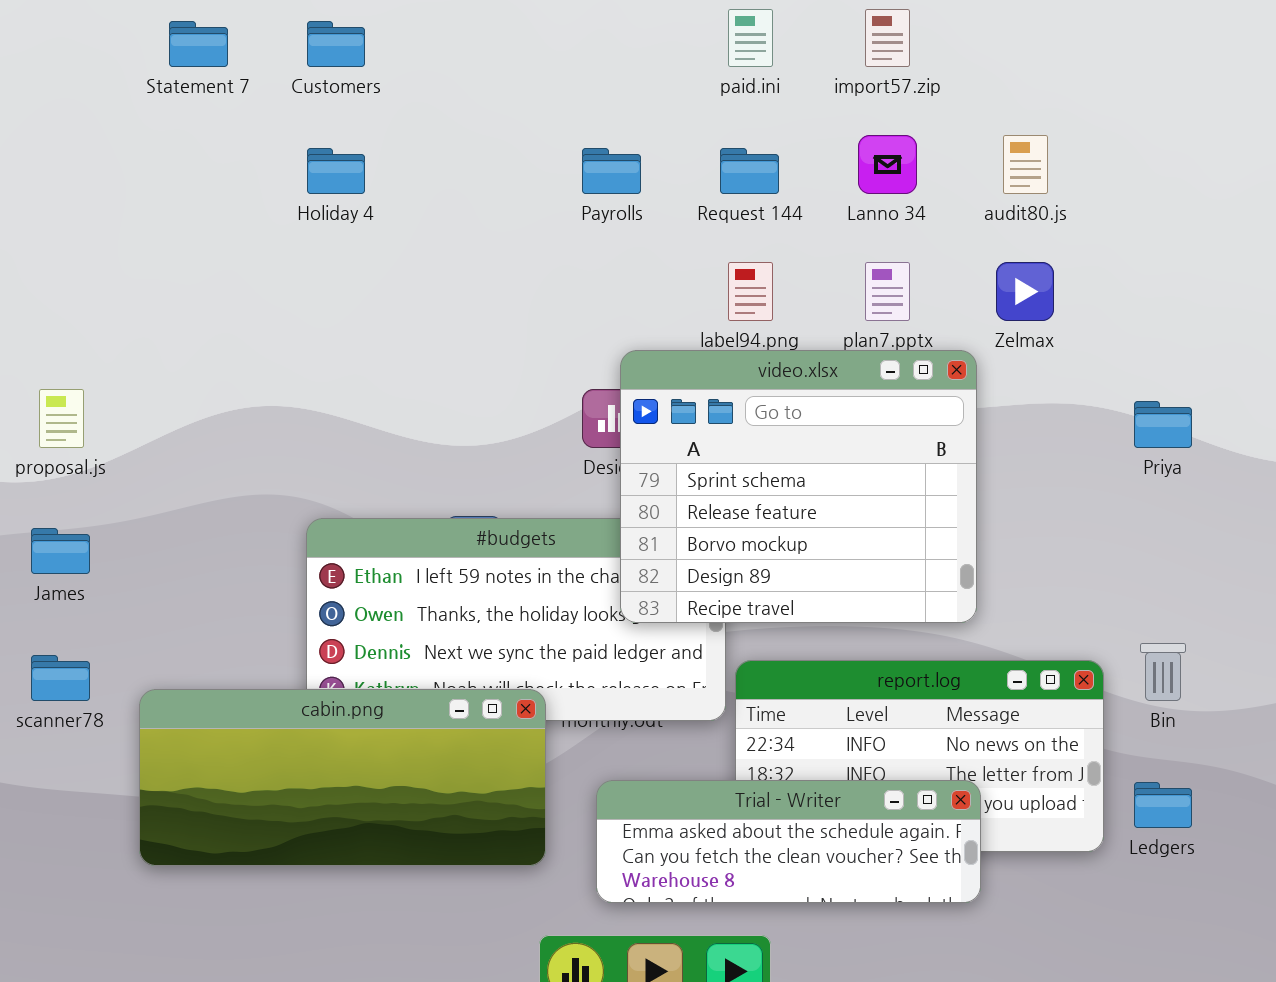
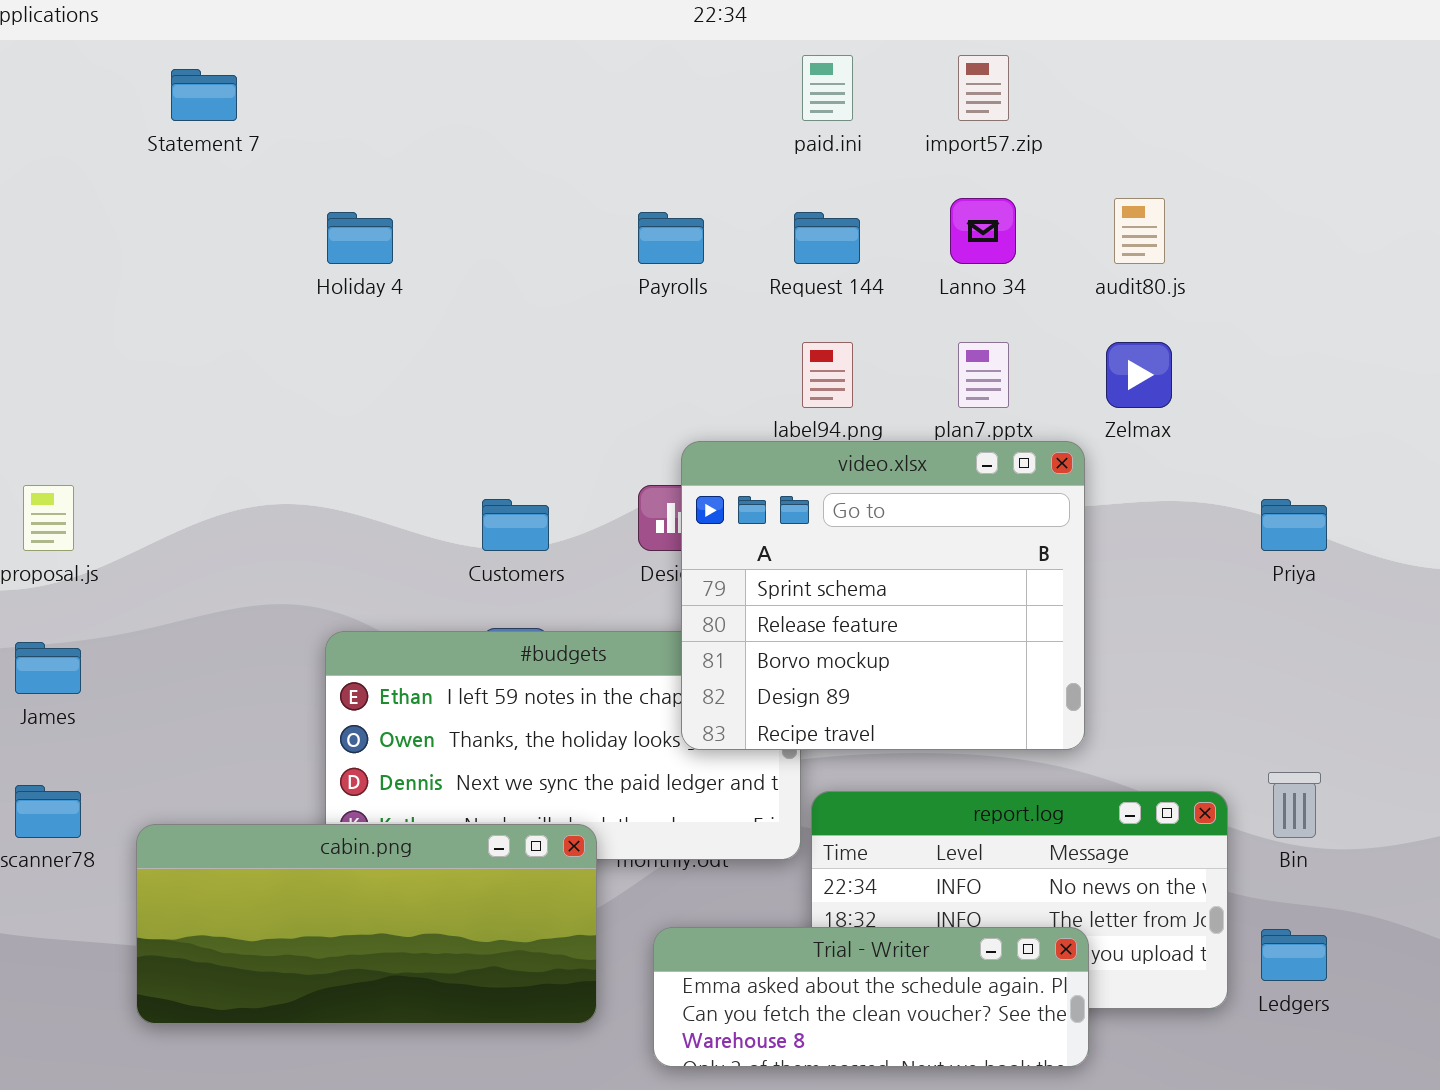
Customers: [307,21,365,67] -> [482,499,549,551], moved

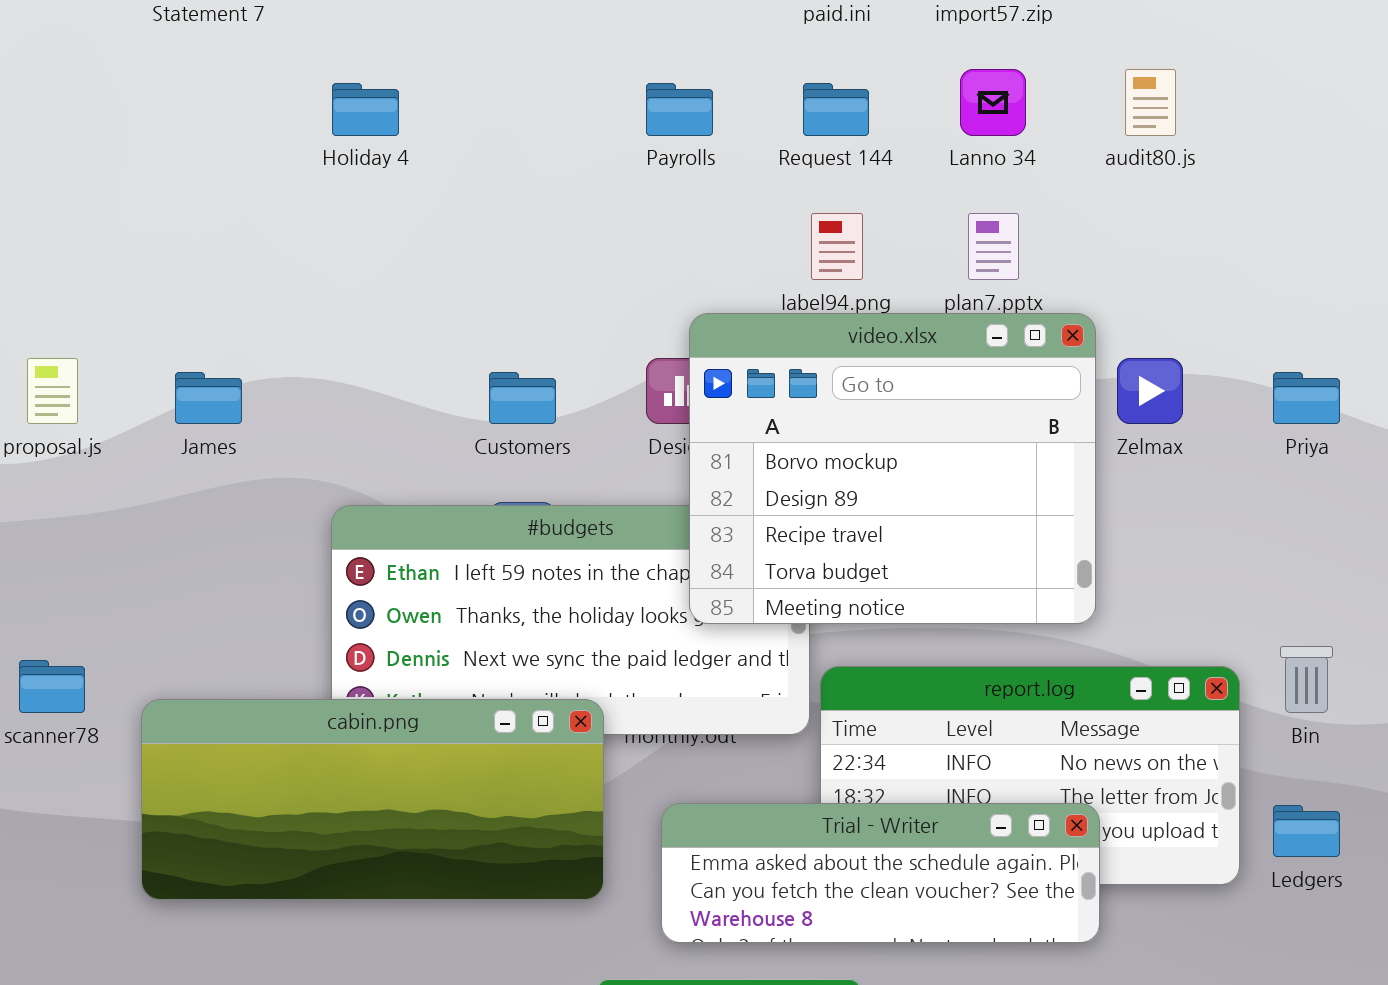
Zelmax: [1106,342,1172,408] -> [1117,358,1183,424], moved
video.xlsx: [681,441,1085,750] -> [689,313,1096,624], scrolled down 2 rows
James: [15,642,81,694] -> [175,372,242,424], moved

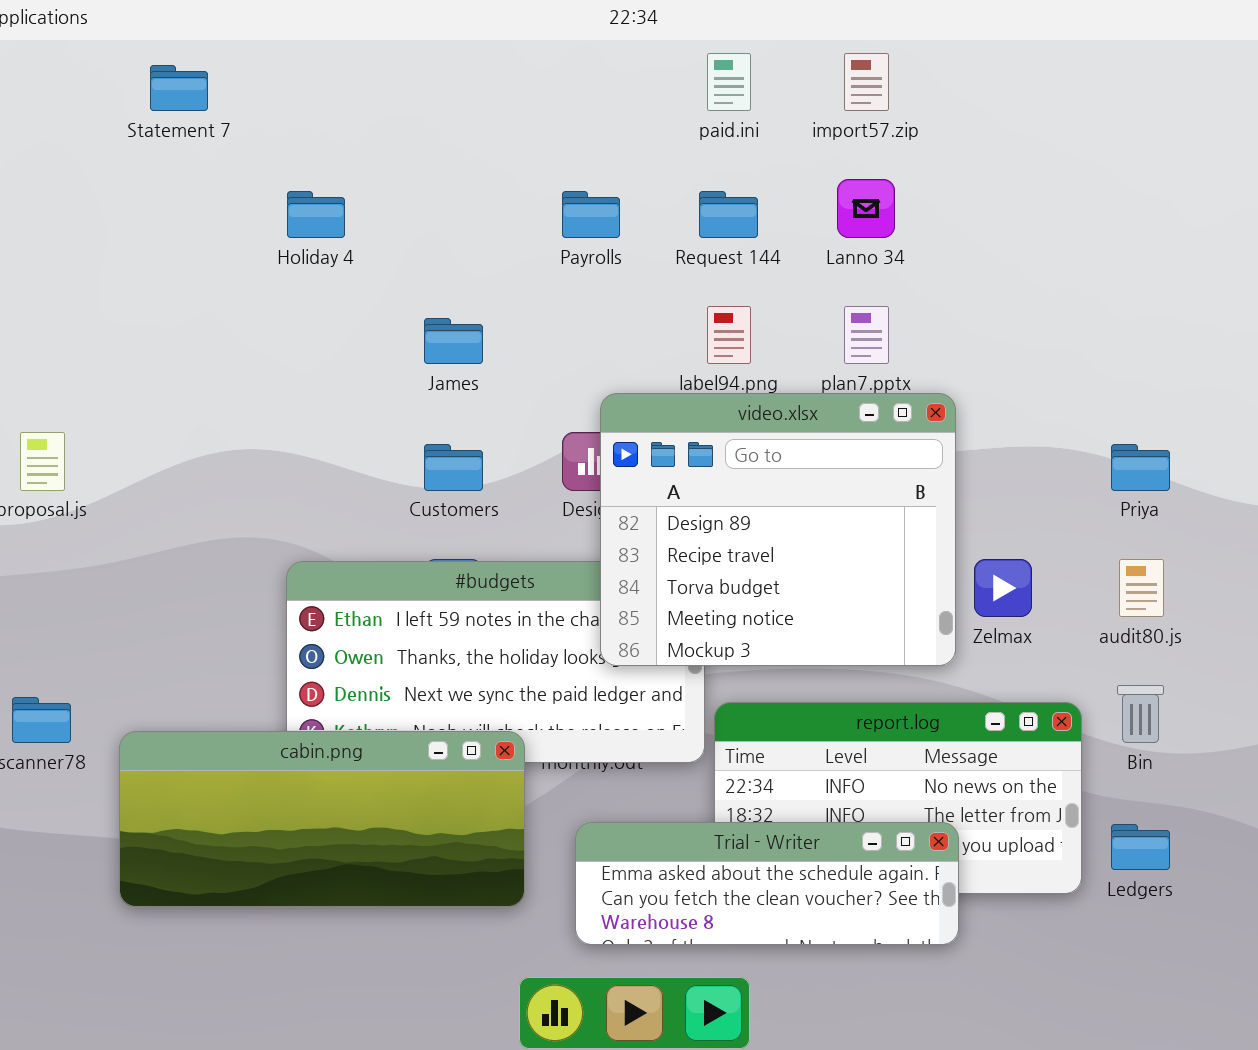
audit80.js: [1125,69,1176,136] -> [1119,559,1164,617], moved
video.xlsx: [689,313,1096,624] -> [600,393,956,666], scrolled down 1 row
Zelmax: [1117,358,1183,424] -> [974,559,1032,617], moved
James: [175,372,242,424] -> [424,318,483,364], moved

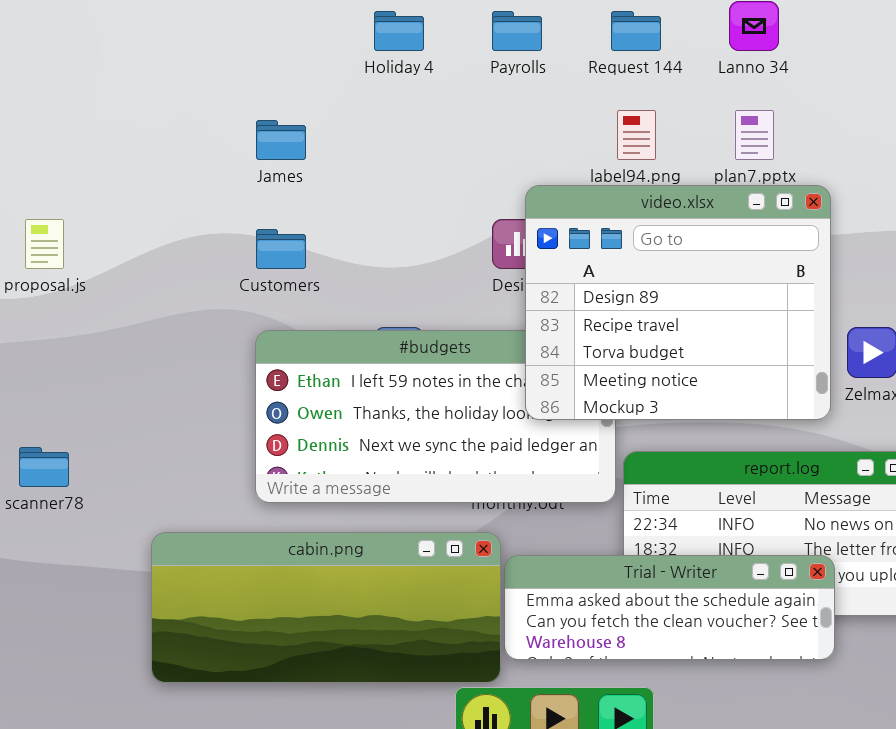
Holiday 4: [287,191,345,238] -> [374,11,424,51], moved
James: [424,318,483,364] -> [256,120,306,160], moved
Customers: [424,444,483,491] -> [256,229,306,269], moved
cabin.png: [119,731,525,907] -> [151,532,501,683], moved

